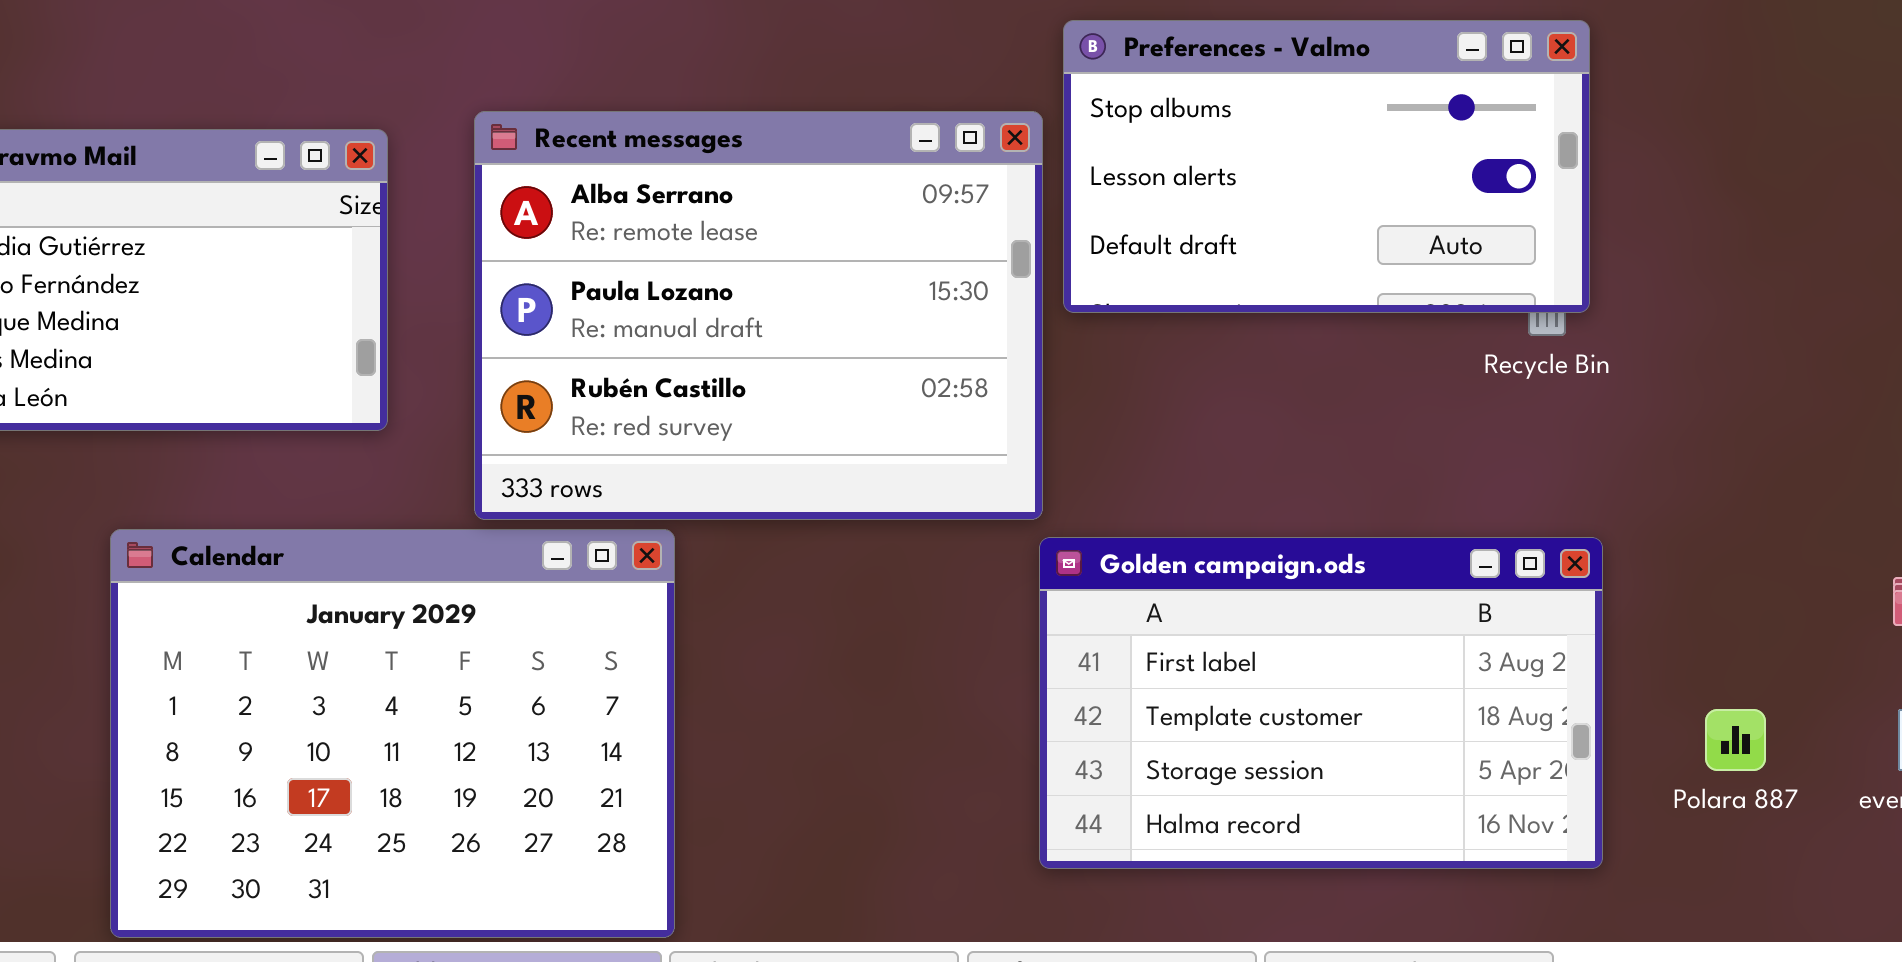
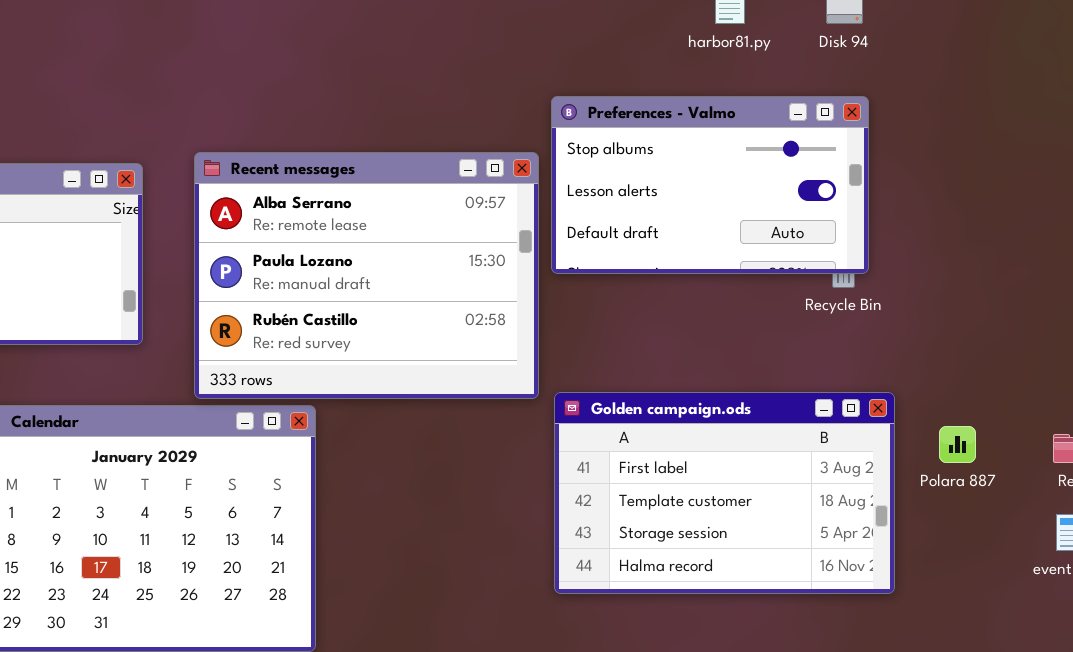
Golden campaign.ods: [1039,537,1603,869] -> [554,392,895,594], moved
Polara 887: [1705,709,1766,771] -> [939,426,976,463], moved

